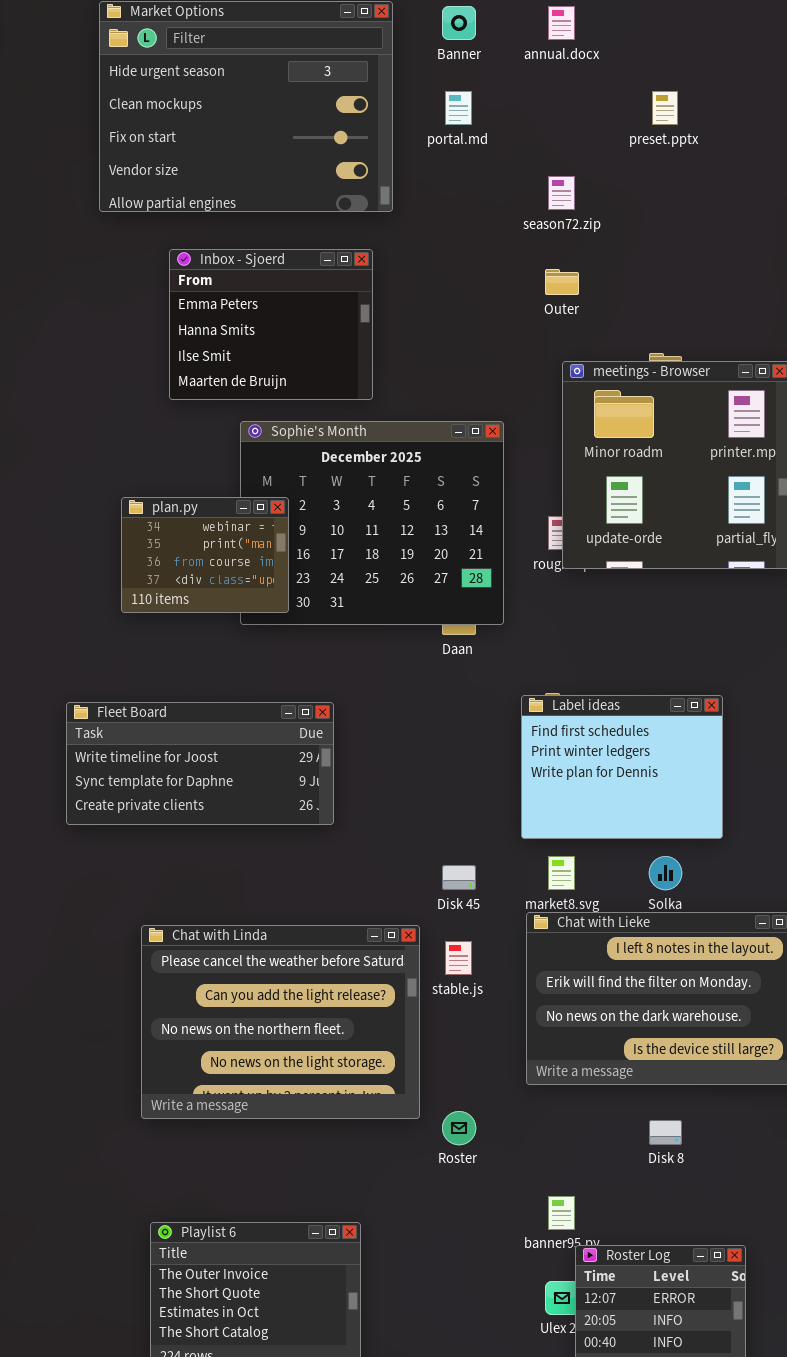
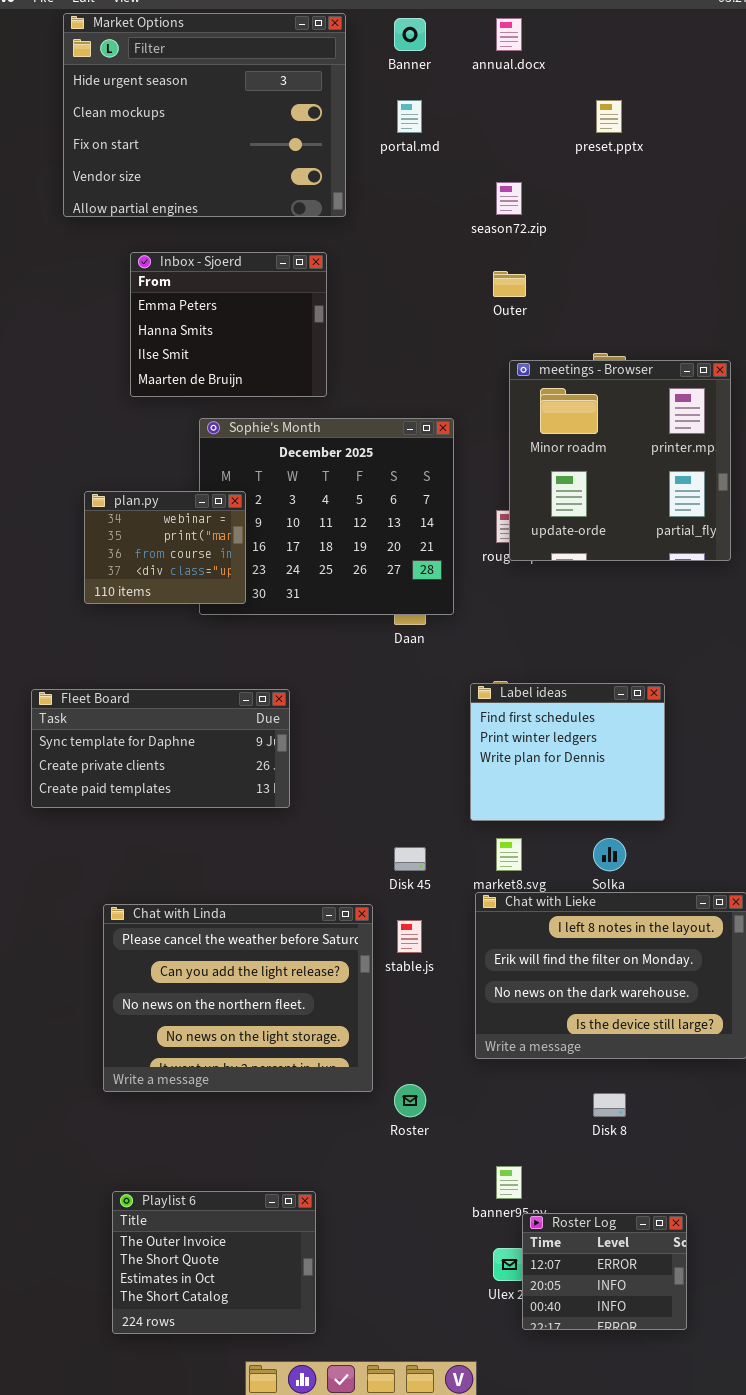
Fleet Board: [66,702,334,825] -> [31,689,290,808], scrolled down 1 row

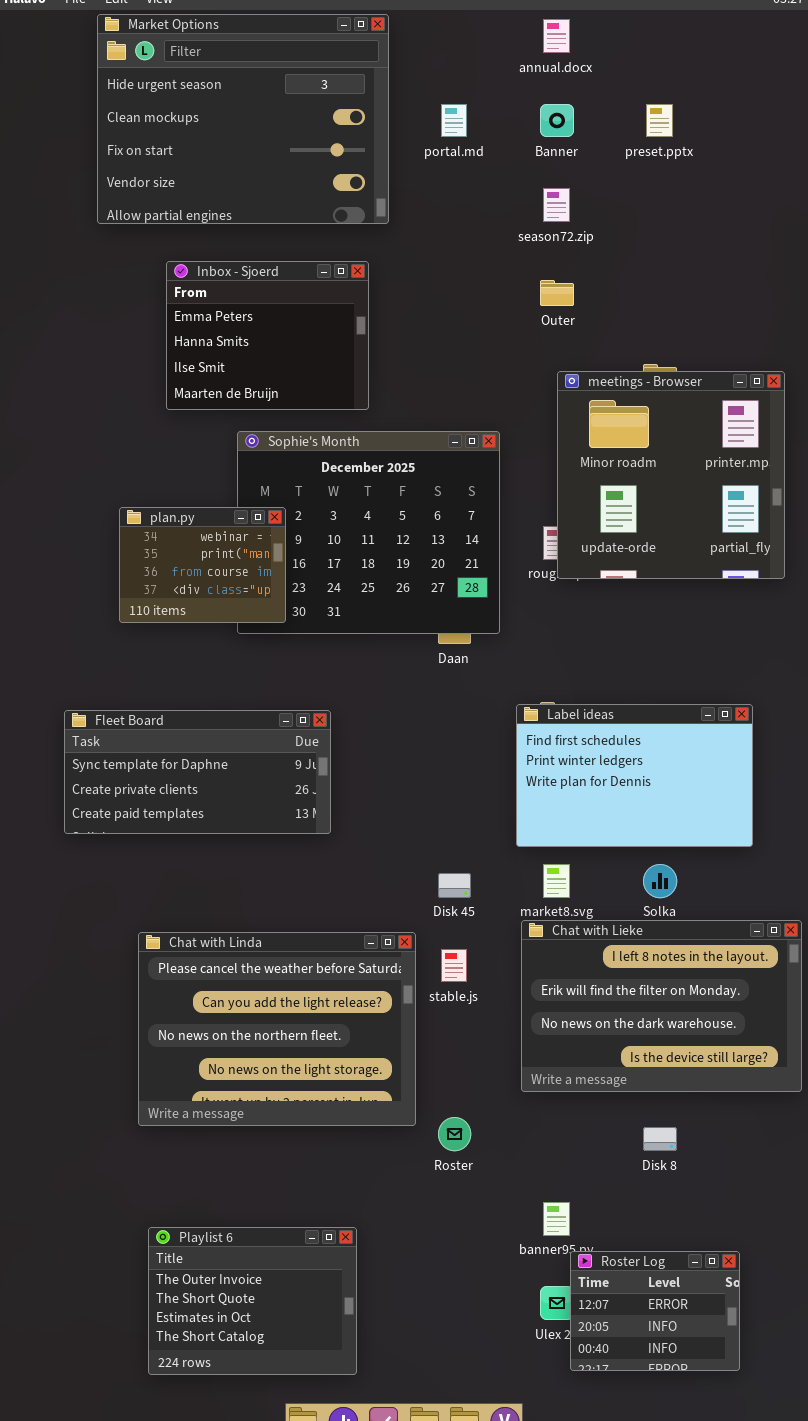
Banner: [394,18,426,51] -> [540,104,574,137], moved
Label ideas: [470,683,665,821] -> [516,704,753,847], resized

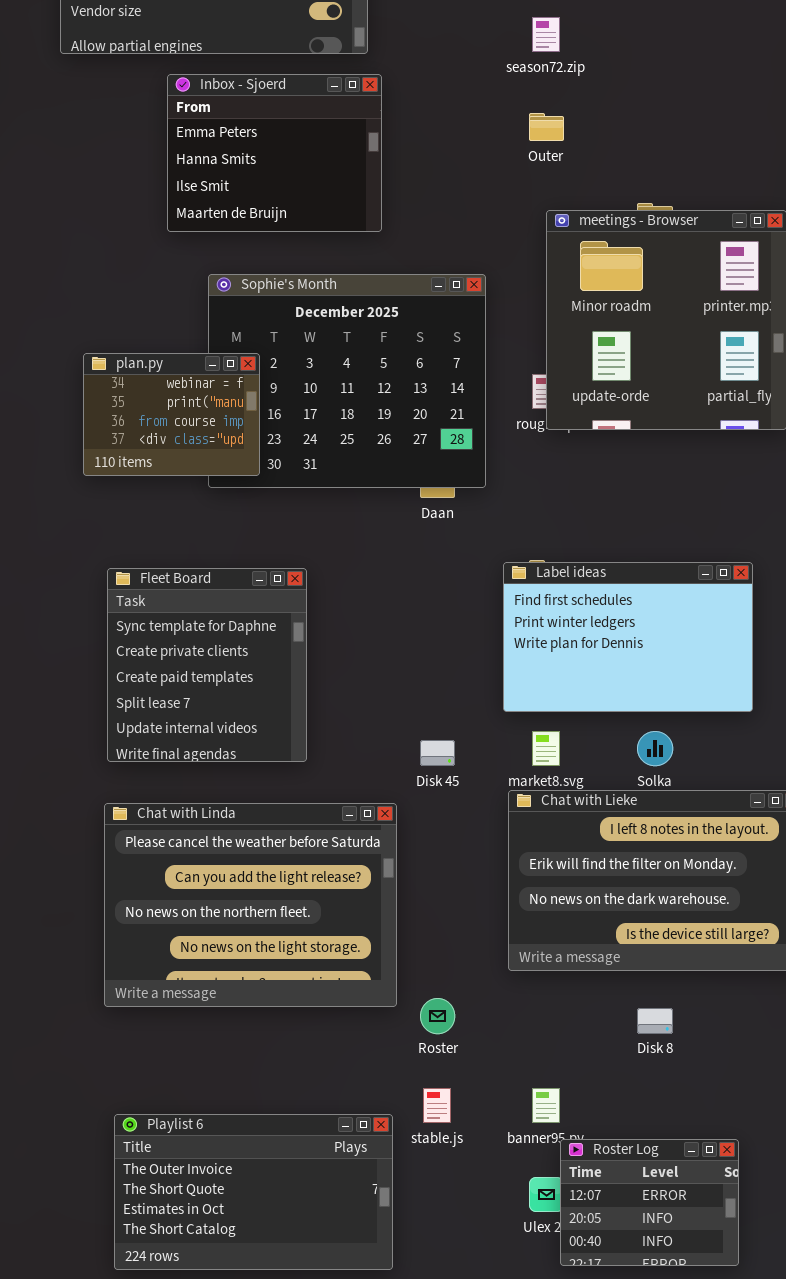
Inbox - Sjoerd: [166,261,369,410] -> [167,74,382,232], moved
Fleet Board: [64,710,331,834] -> [107,568,307,762], resized
stable.js: [441,949,467,982] -> [423,1088,451,1123], moved
Playlist 6: [148,1227,357,1375] -> [114,1114,393,1270], resized

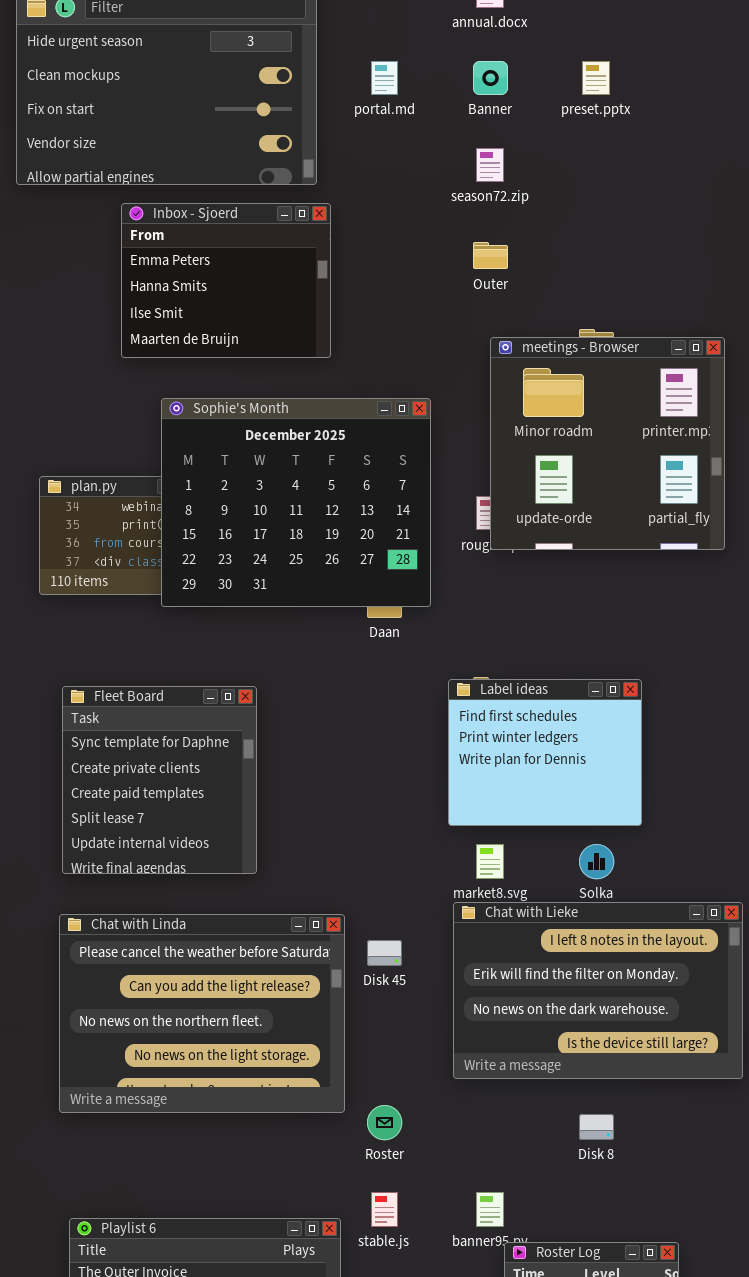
Sophie's Month: [208,274,486,488] -> [161,398,431,607], raised
Label ideas: [503,562,753,712] -> [448,679,642,826], resized
Disk 45: [420,740,455,766] -> [367,940,402,966], moved

